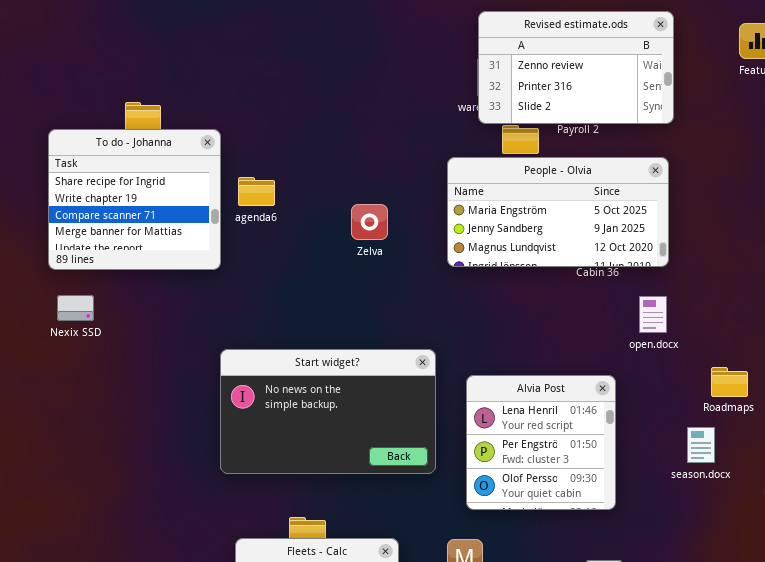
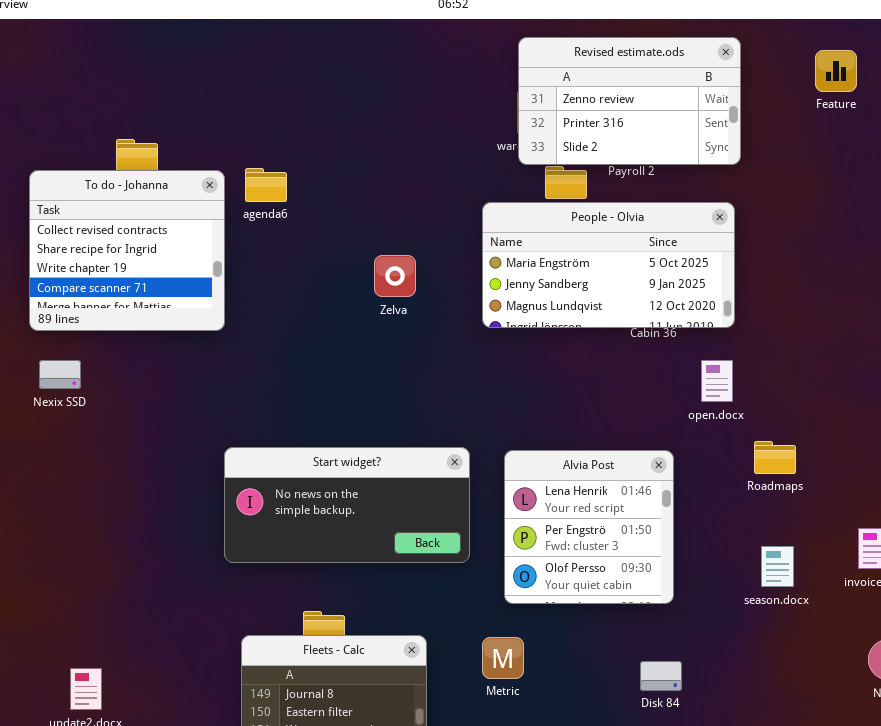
To do - Johanna: [48,129,221,270] -> [29,170,225,331], scrolled up 1 row
agenda6: [238,177,275,206] -> [245,168,287,202], moved
Start widget?: [220,349,436,474] -> [224,447,470,563], resized
Roadmaps: [711,367,748,397] -> [754,441,796,474], moved
season.docx: [687,427,715,463] -> [761,546,794,587], moved

